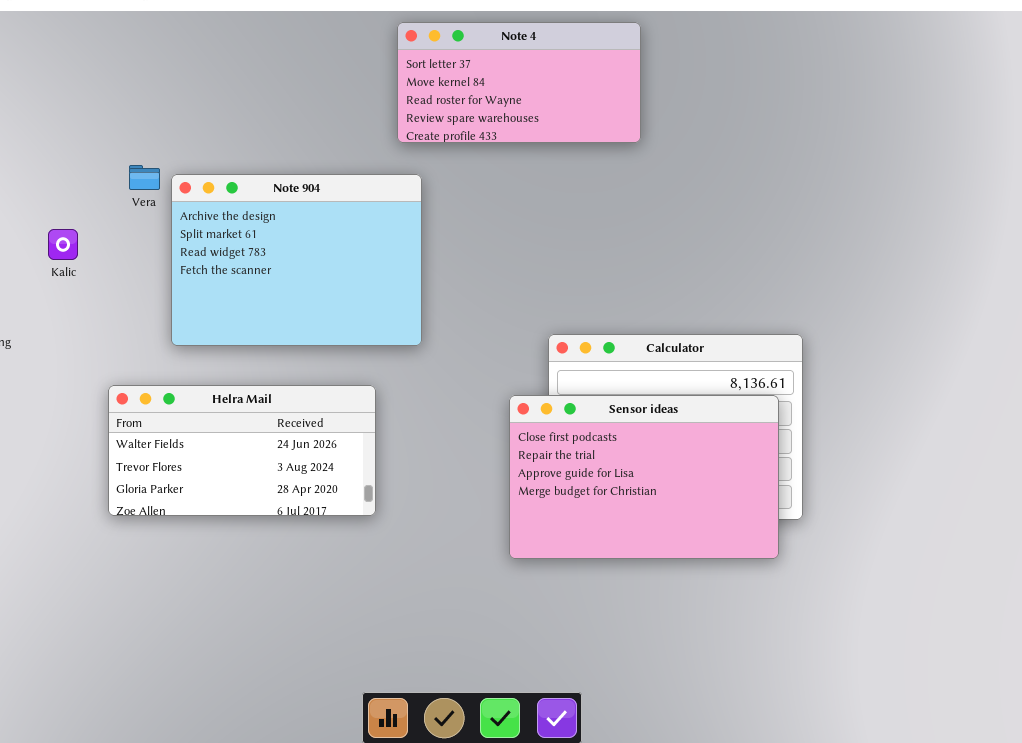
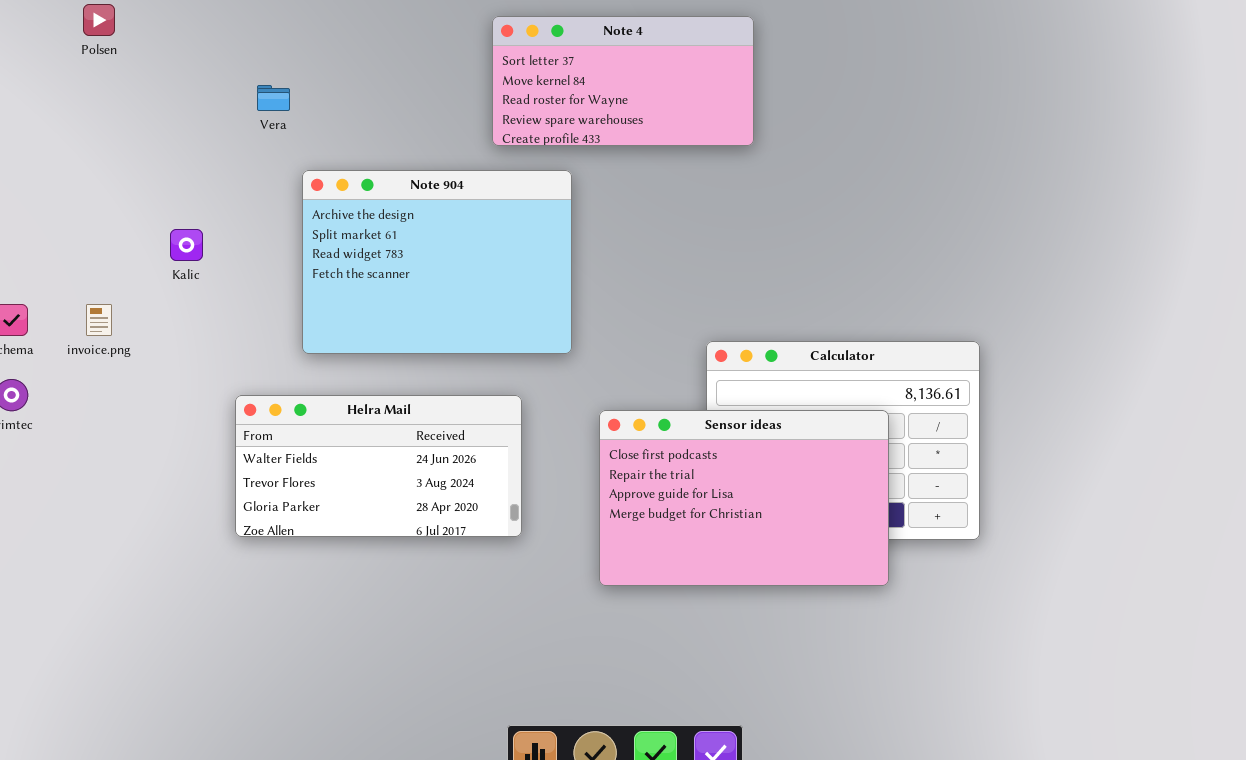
Note 4: [397,22,641,143] -> [492,16,754,146], moved
Vera: [129,165,160,190] -> [257,85,290,111], moved
Sensor ideas: [509,395,779,559] -> [599,410,889,586], moved

